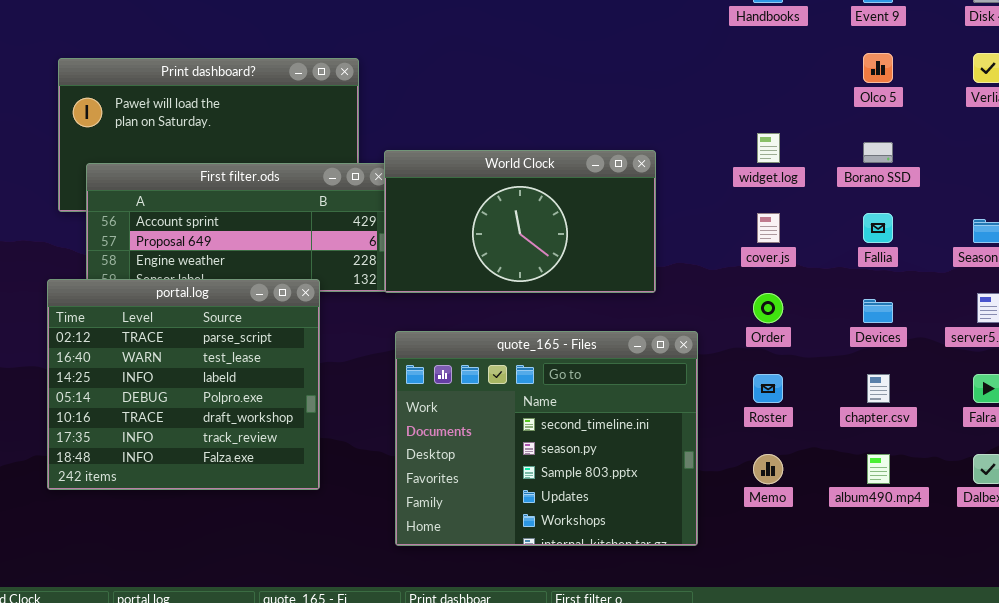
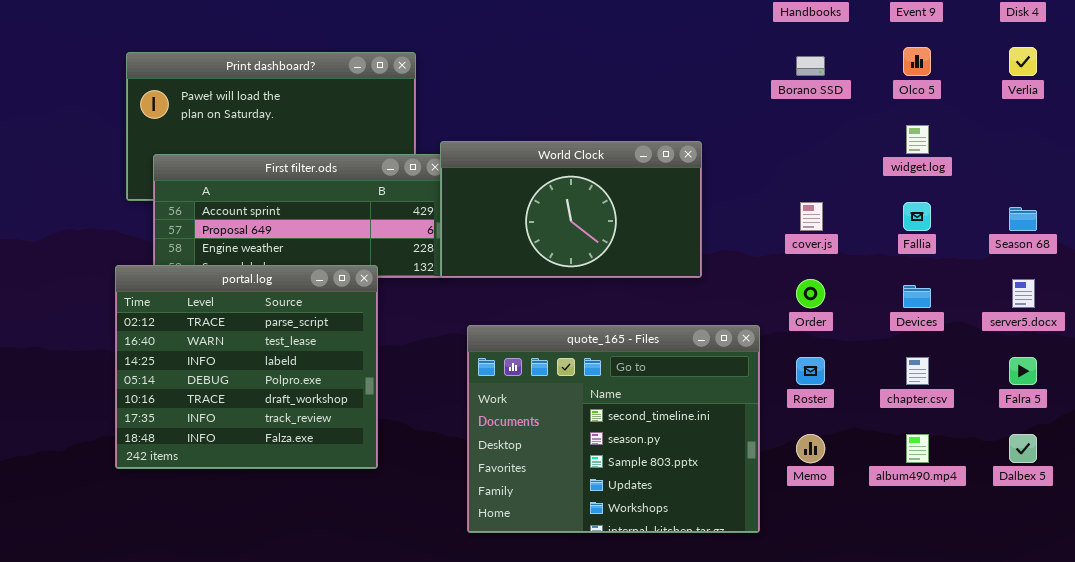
widget.log: [757,133,780,163] -> [906,125,929,154], moved
Borano SSD: [863,142,893,163] -> [796,56,825,76], moved
quote_165 - Files: [395,331,698,546] -> [467,325,760,533], moved

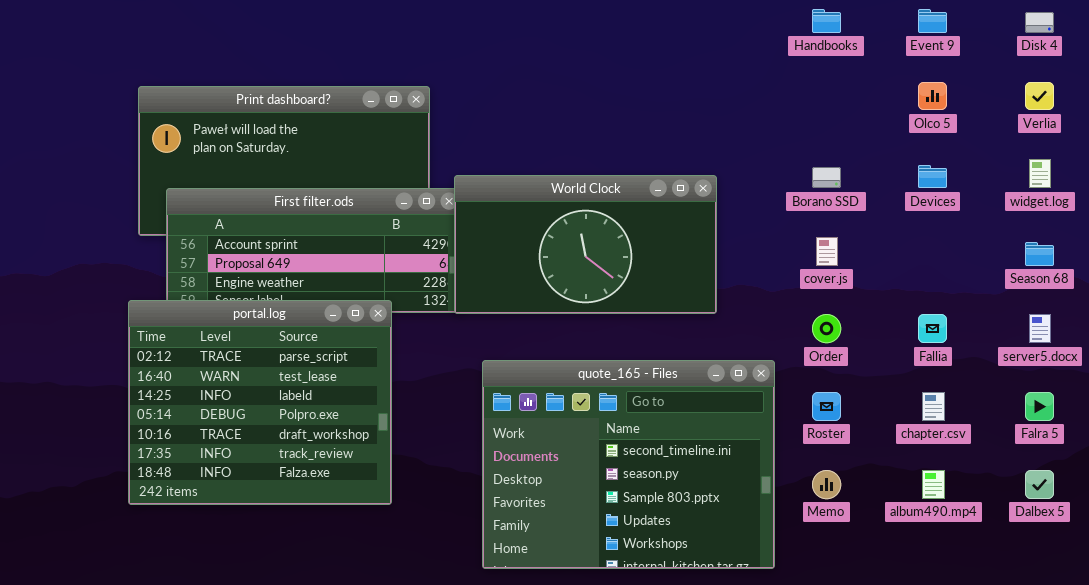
Borano SSD: [796,56,825,76] -> [812,167,841,188], moved
widget.log: [906,125,929,154] -> [1029,159,1051,188], moved
Fallia: [903,202,931,231] -> [918,314,947,343], moved
Devices: [903,285,931,308] -> [918,165,947,188], moved

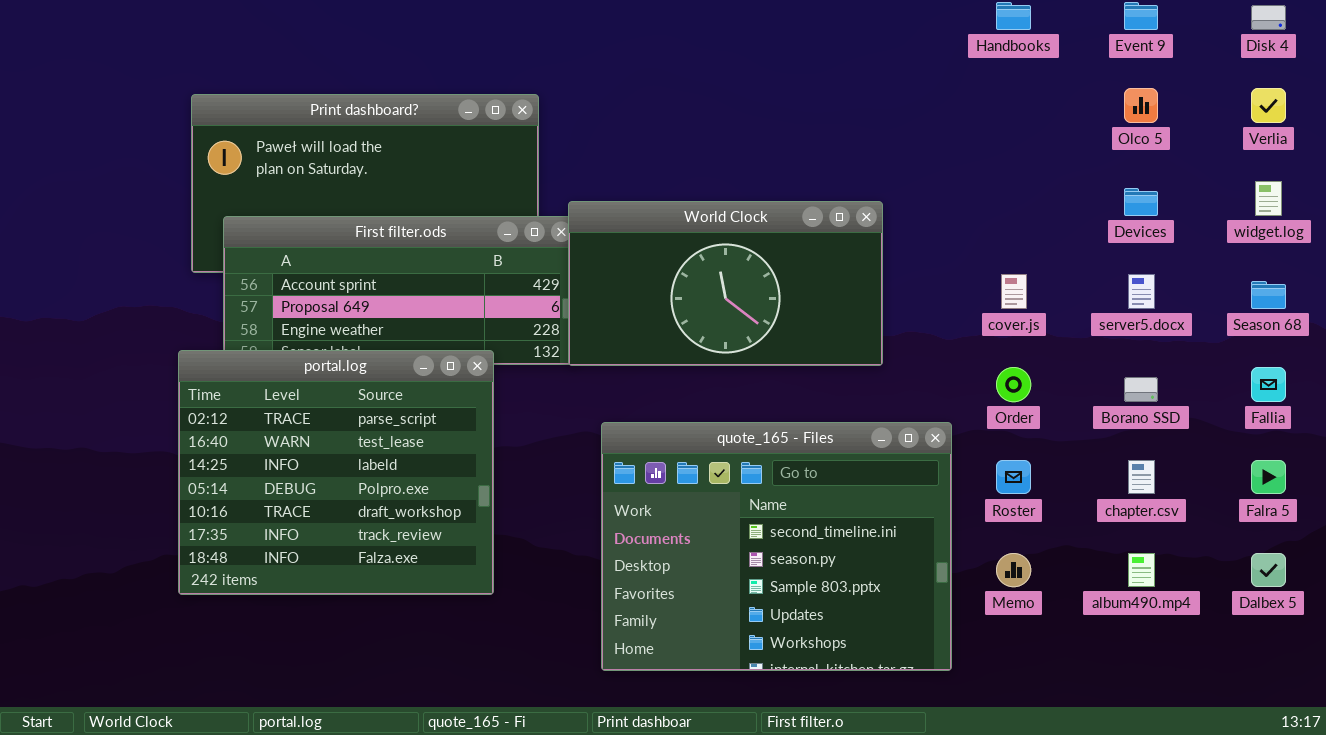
Borano SSD: [812,167,841,188] -> [1124,377,1158,402], moved
Fallia: [918,314,947,343] -> [1251,367,1286,402], moved
server5.docx: [1029,314,1051,343] -> [1128,274,1155,309], moved

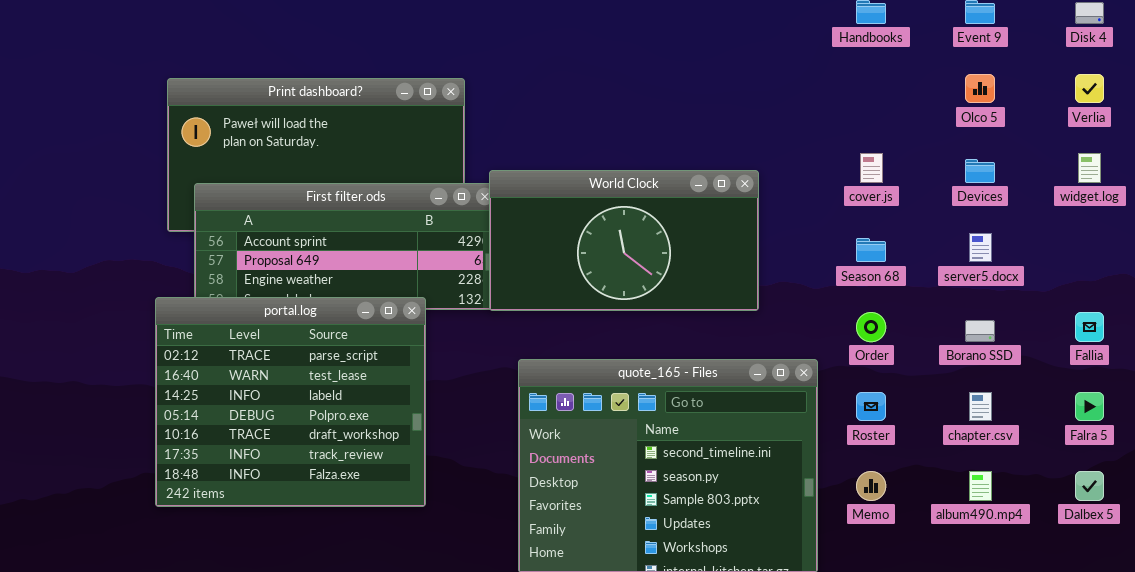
cover.js: [1001,274,1027,309] -> [860,153,883,183], moved
Season 68: [1251,281,1286,309] -> [856,238,886,262], moved

